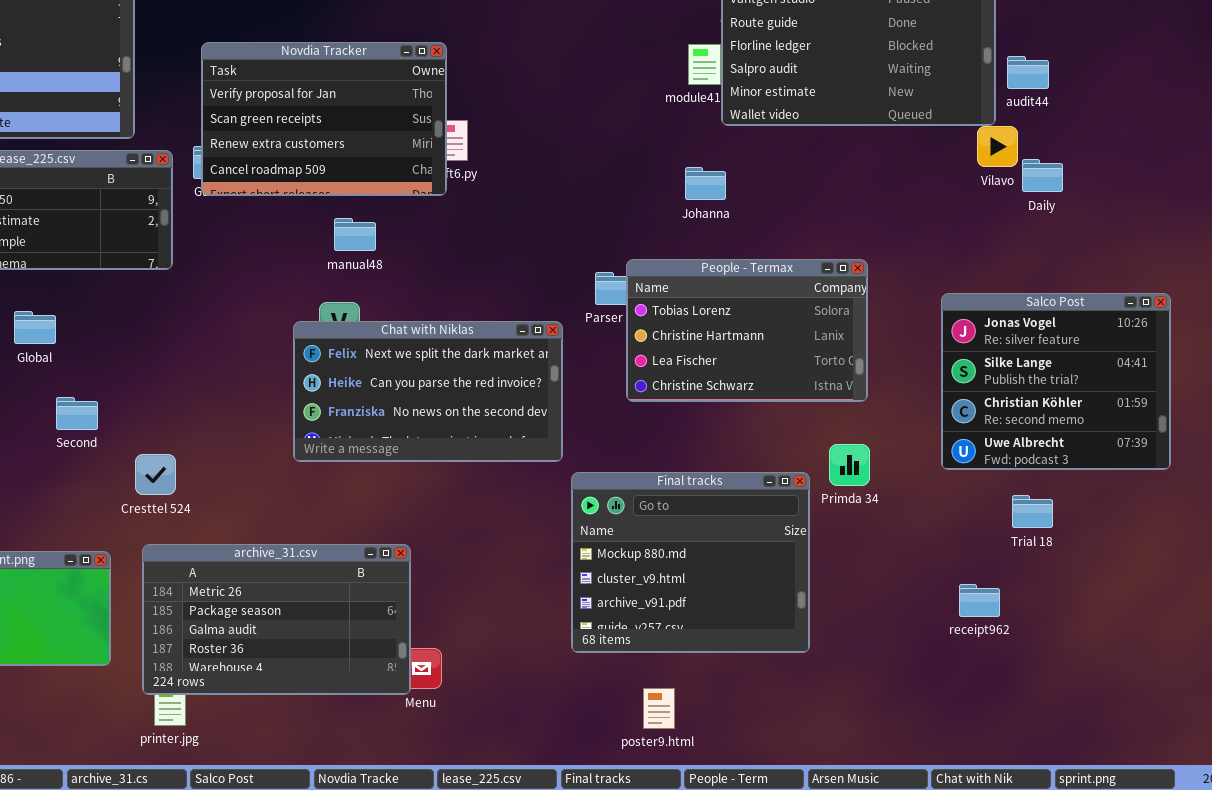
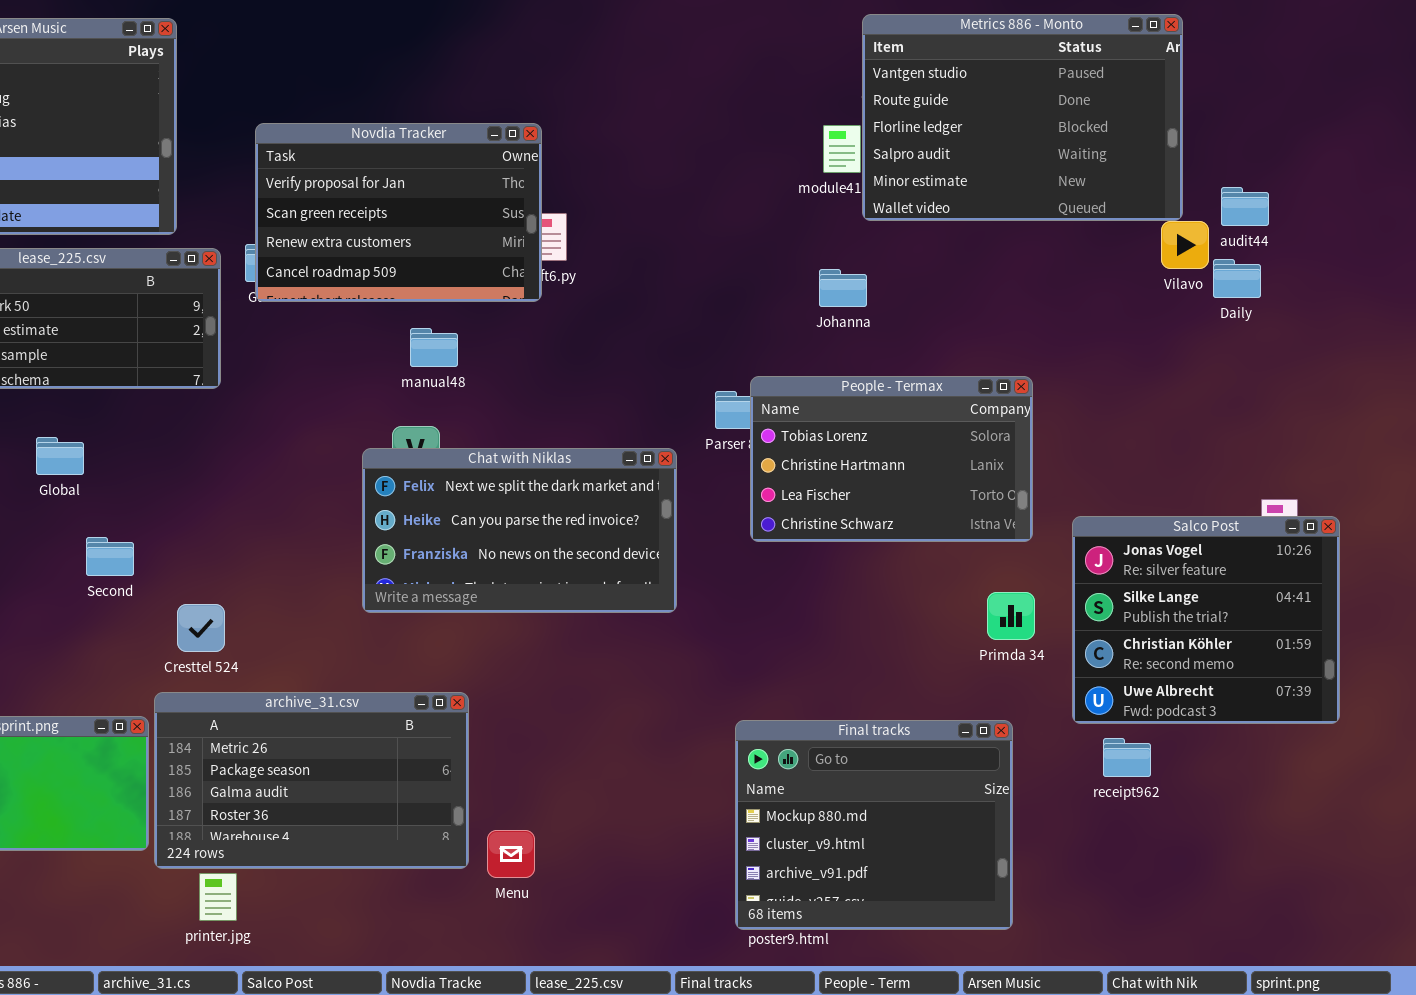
audit44: [1007,56,1049,89] -> [1221,187,1269,226], moved
Salco Post: [941,293,1171,470] -> [1072,516,1340,724], moved
Final tracks: [571,472,810,653] -> [735,720,1013,930], moved
archive_31.csv: [142,544,411,695] -> [154,692,469,869], moved
receipt962: [959,584,1000,617] -> [1103,738,1151,777], moved

